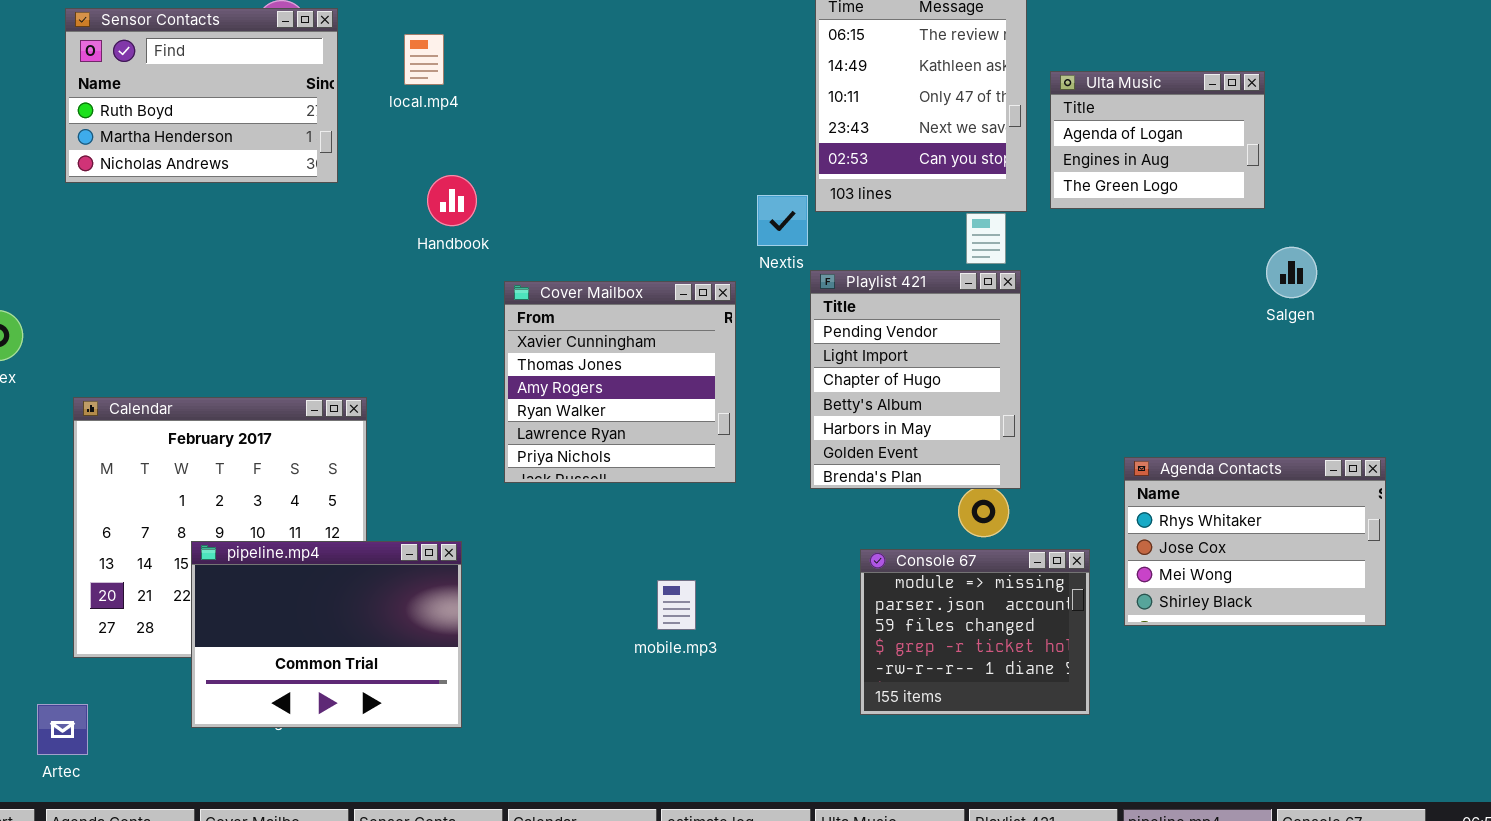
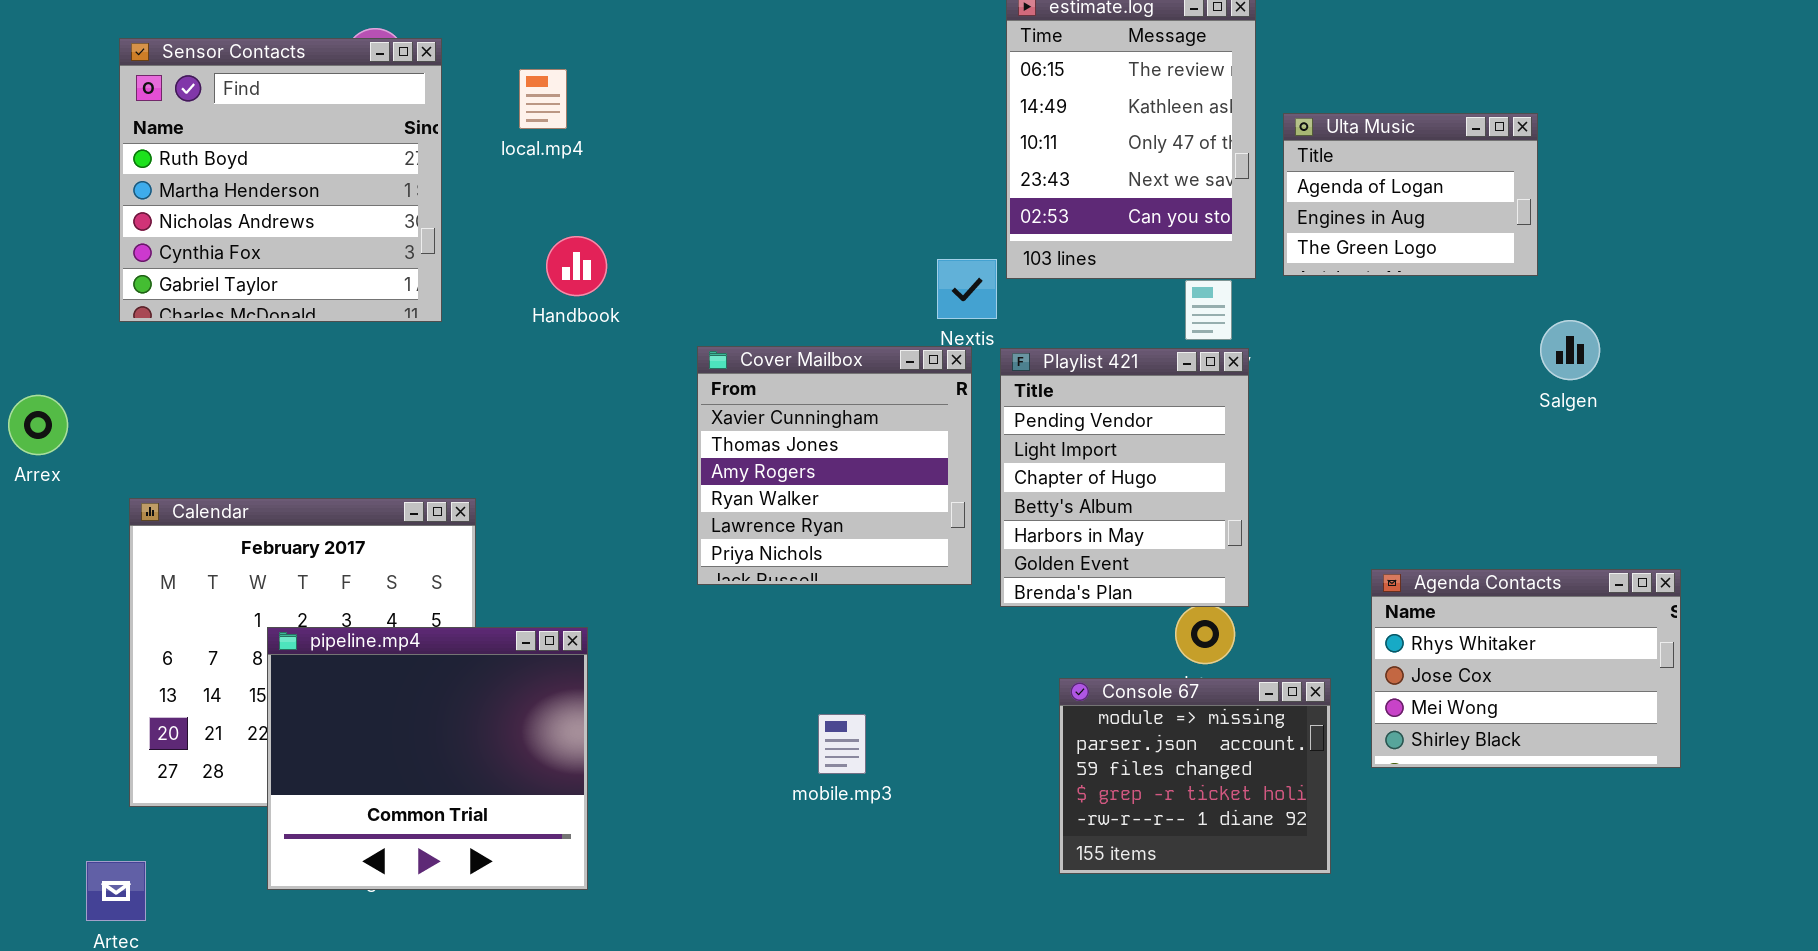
Sensor Contacts: [65,8,338,183] -> [119,38,442,322], resized
Cover Mailbox: [504,281,736,483] -> [697,346,972,585], moved
pipeline.mp4: [191,541,462,728] -> [267,627,588,890], resized

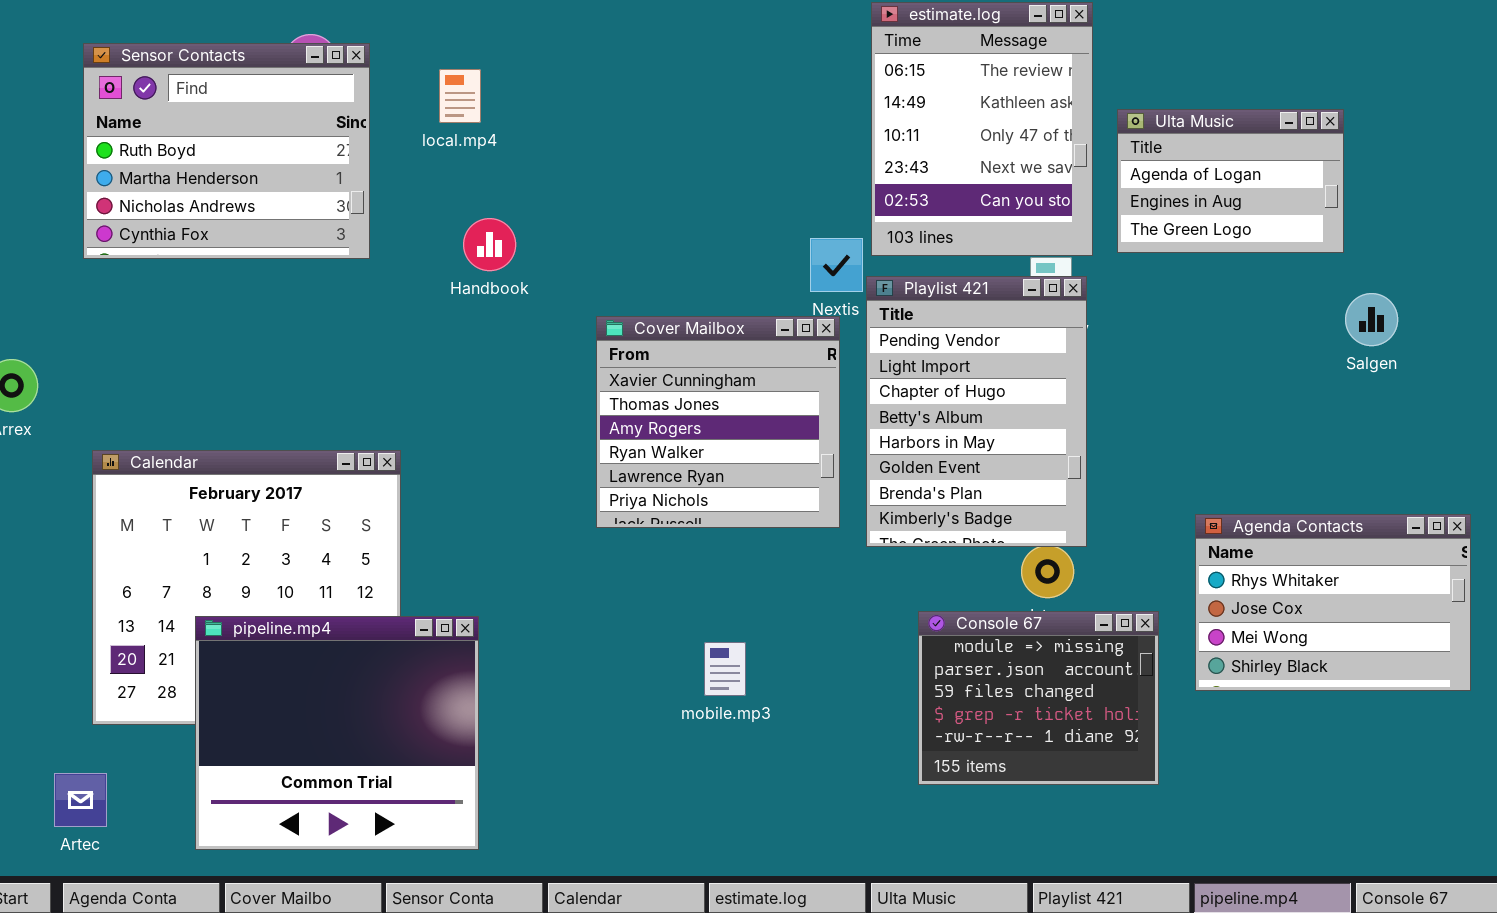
Sensor Contacts: [119,38,442,322] -> [83,43,370,259], resized
Playlist 421: [1000,348,1249,607] -> [866,276,1087,547], resized
pipeline.mp4: [267,627,588,890] -> [195,616,479,850], moved

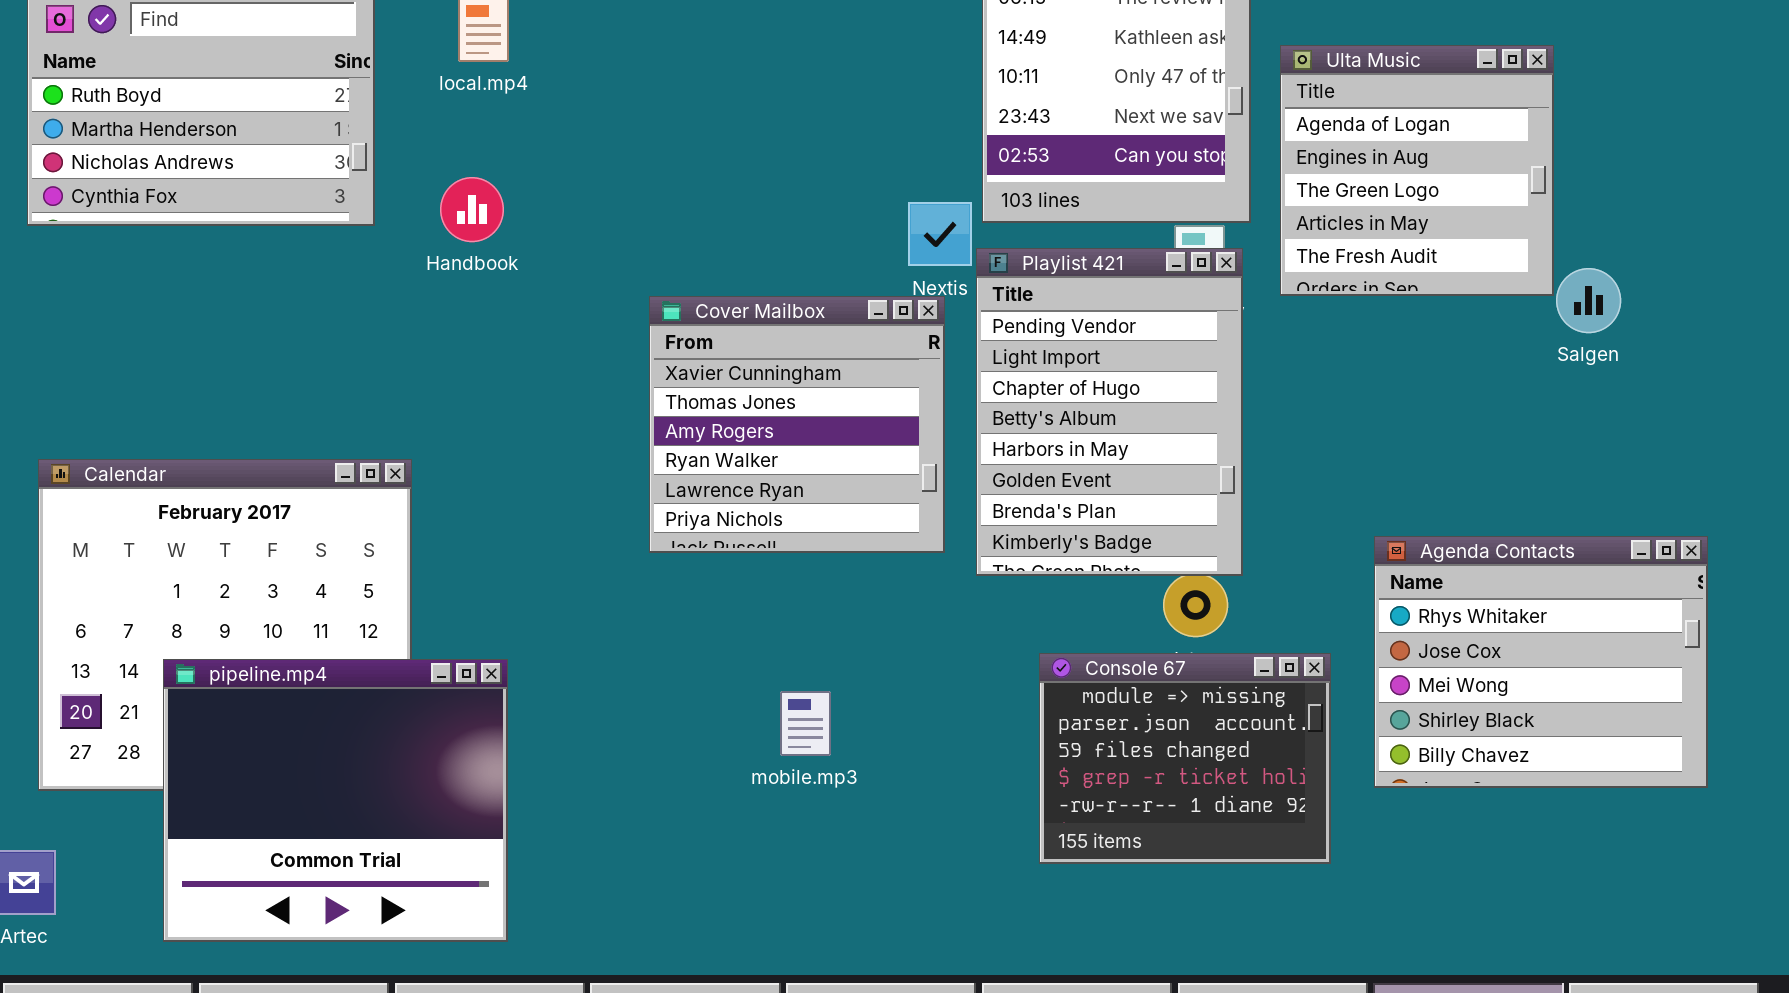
Ulta Music: [1117,109,1344,253] -> [1280,45,1554,296], resized
Handbook: [463,218,516,271] -> [440,177,504,242], moved
Agenda Contacts: [1195,514,1471,691] -> [1374,536,1708,788], resized

